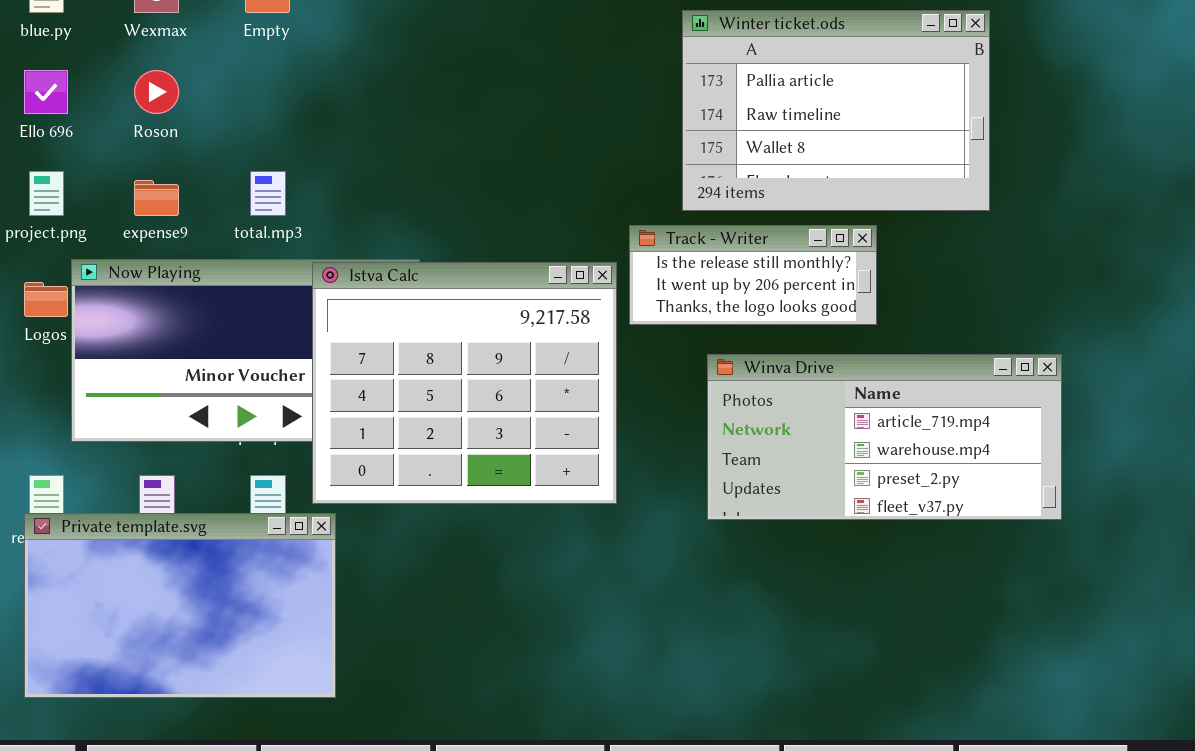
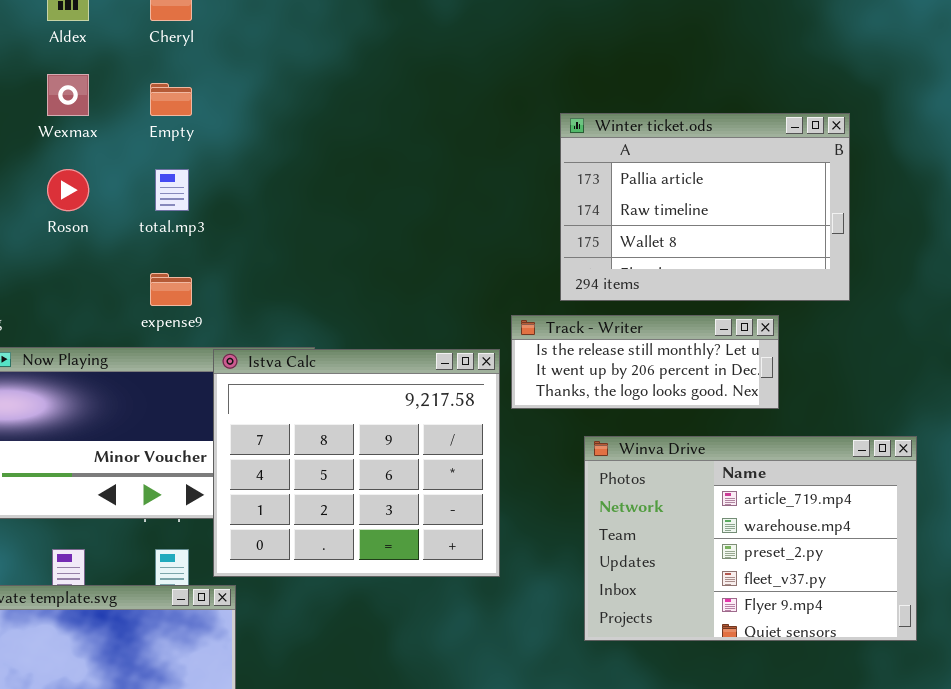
total.mp3: [250,171,286,216] -> [155,169,189,211], moved
expense9: [134,180,179,216] -> [150,273,192,306], moved
Track - Writer: [629,225,877,325] -> [511,315,779,409], resized
Winva Drive: [707,354,1062,520] -> [584,436,917,641], resized

